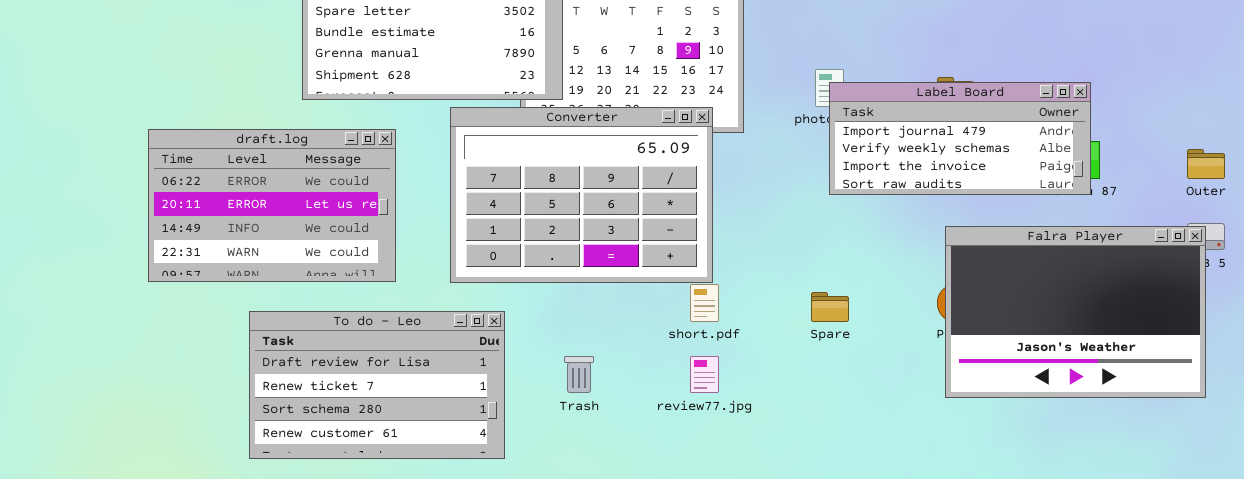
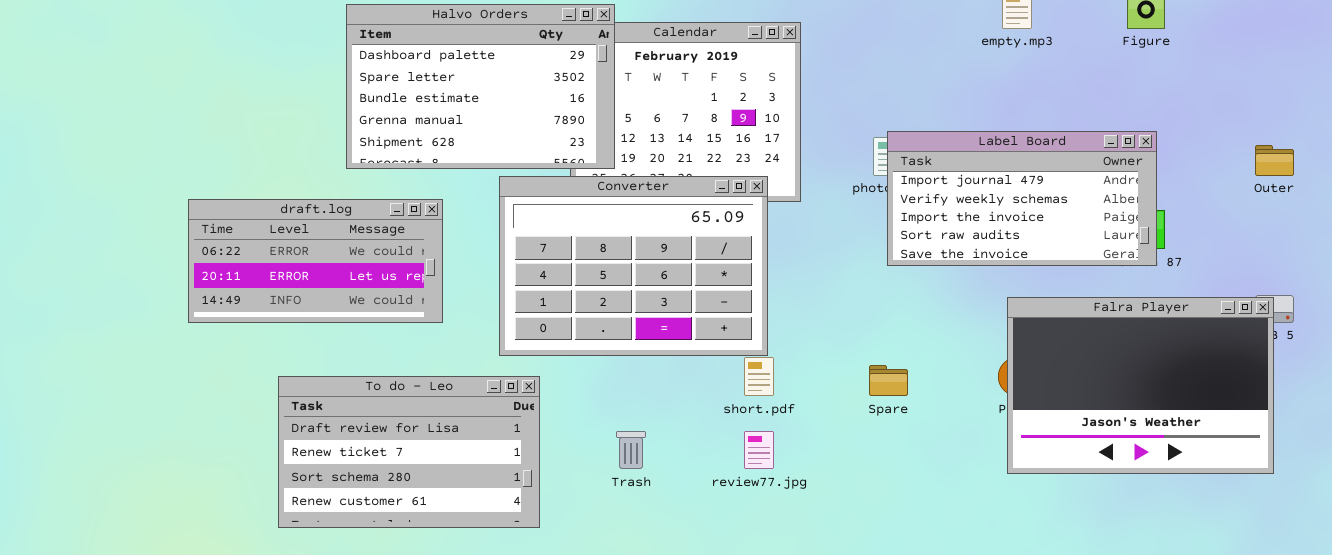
Label Board: [829,82,1091,195] -> [887,131,1157,266], resized
draft.log: [148,129,396,282] -> [188,199,443,323], resized
Outer: [1187,149,1225,179] -> [1255,145,1294,176], moved
To do - Leo: [249,311,505,459] -> [278,376,540,528], moved

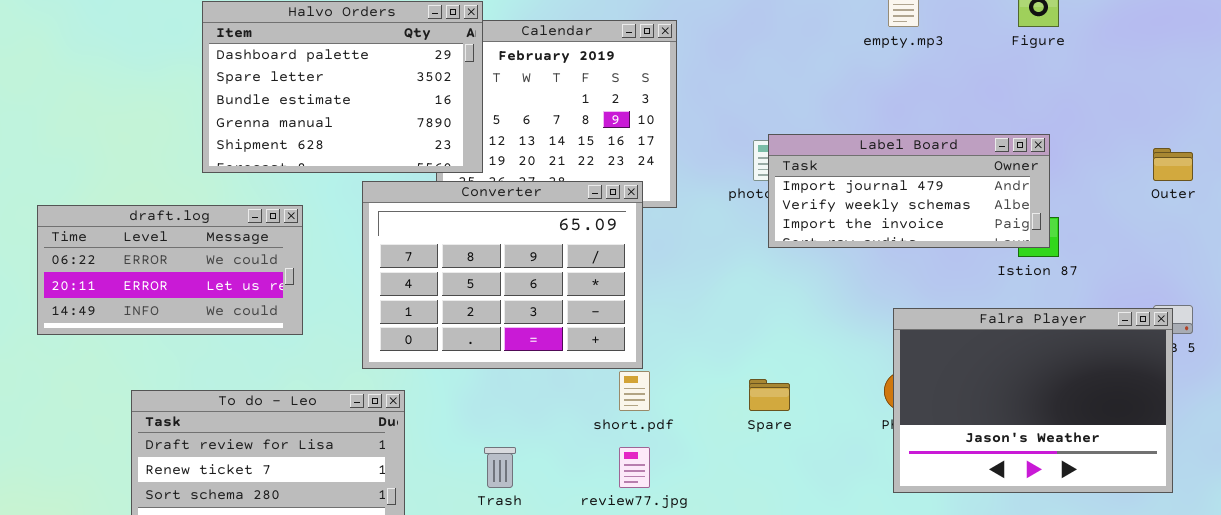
Label Board: [887,131,1157,266] -> [768,134,1050,248], resized

